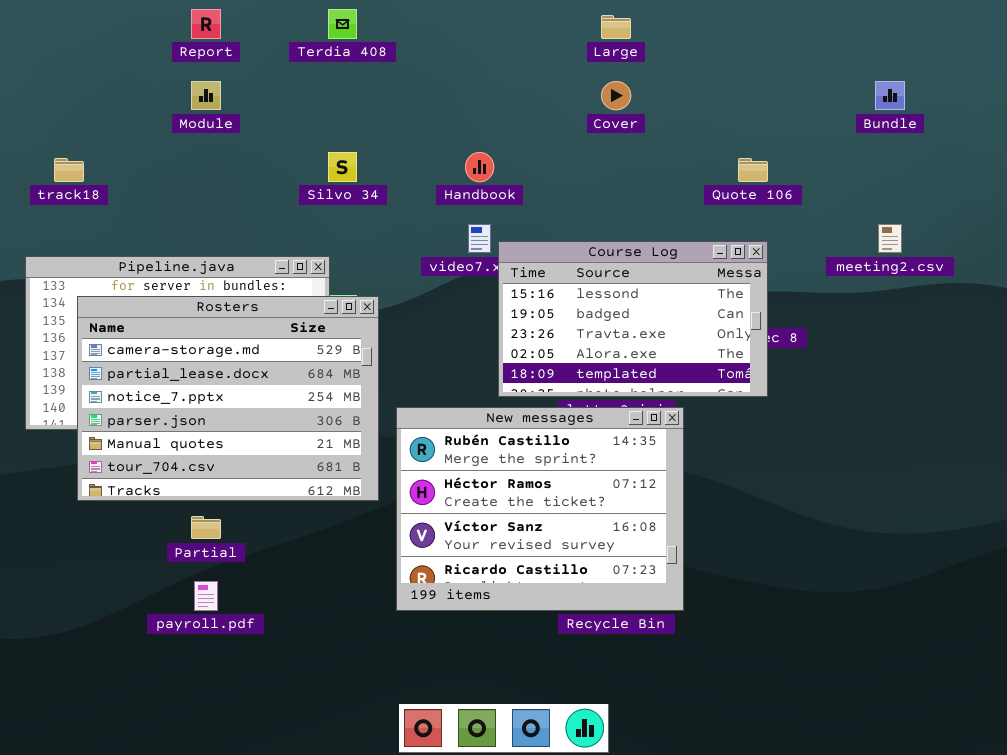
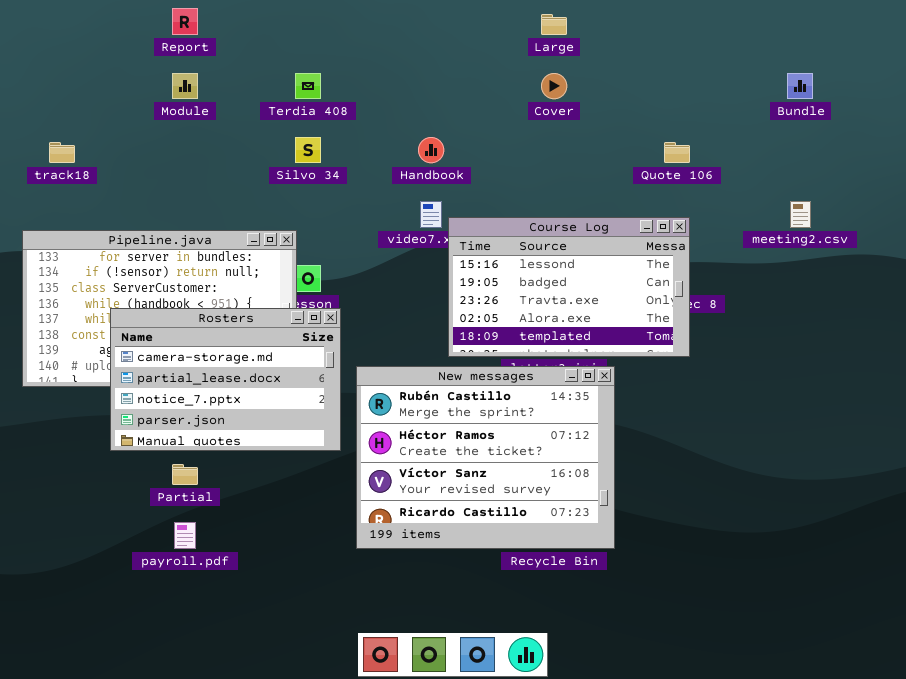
Terdia 408: [328,9,357,39] -> [295,73,321,99], moved
Rosters: [77,296,379,501] -> [110,308,341,451], resized

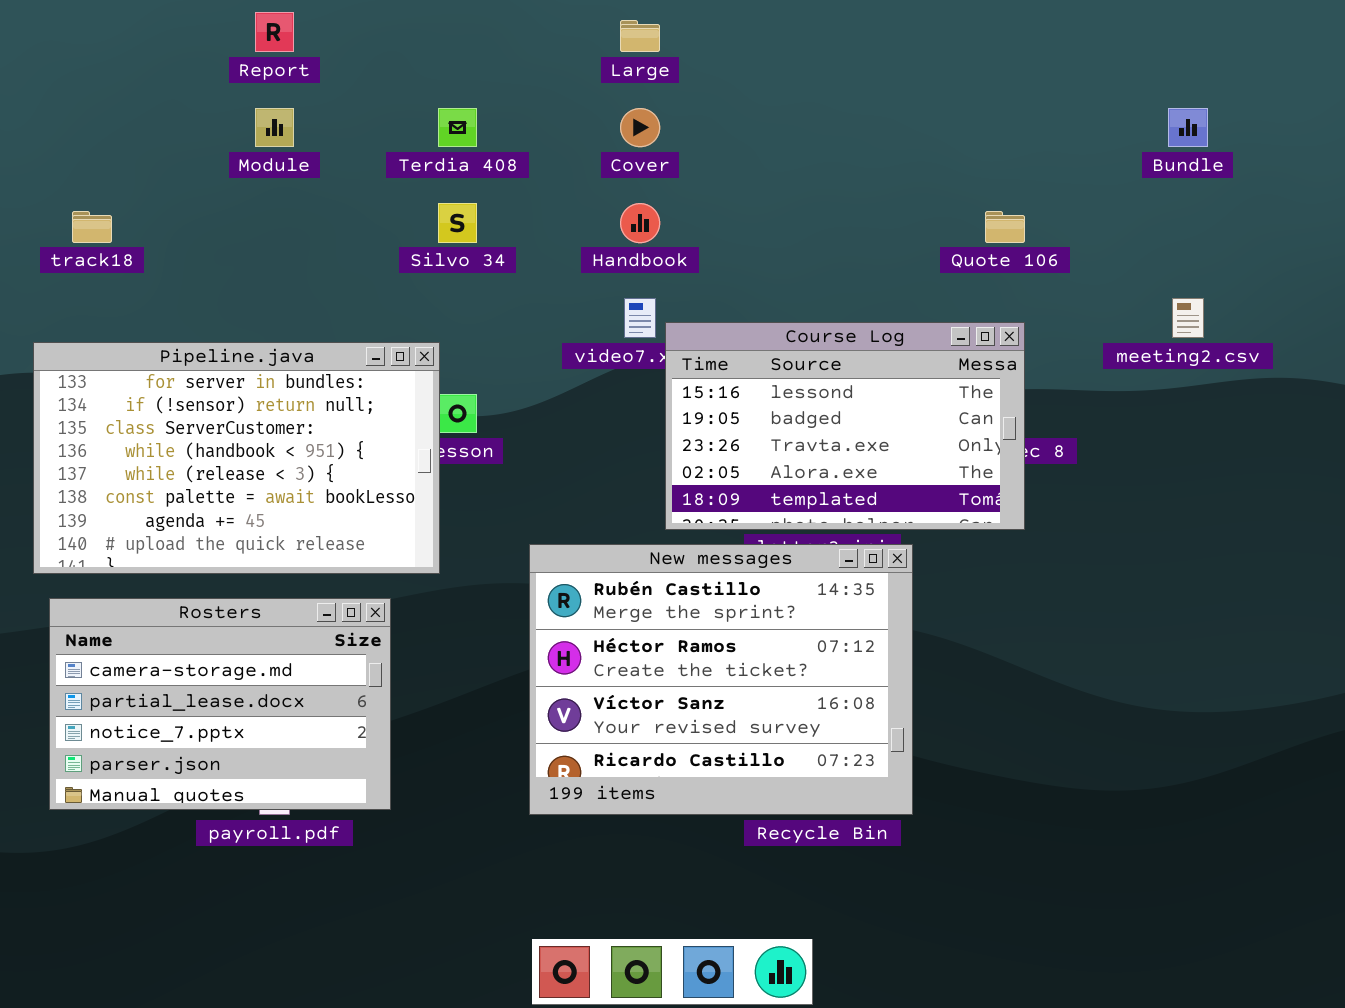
Large: [541,14,567,35] -> [620,20,660,52], moved
Cover: [541,73,567,99] -> [620,108,660,147], moved
Rosters: [110,308,341,451] -> [49,598,391,810], moved

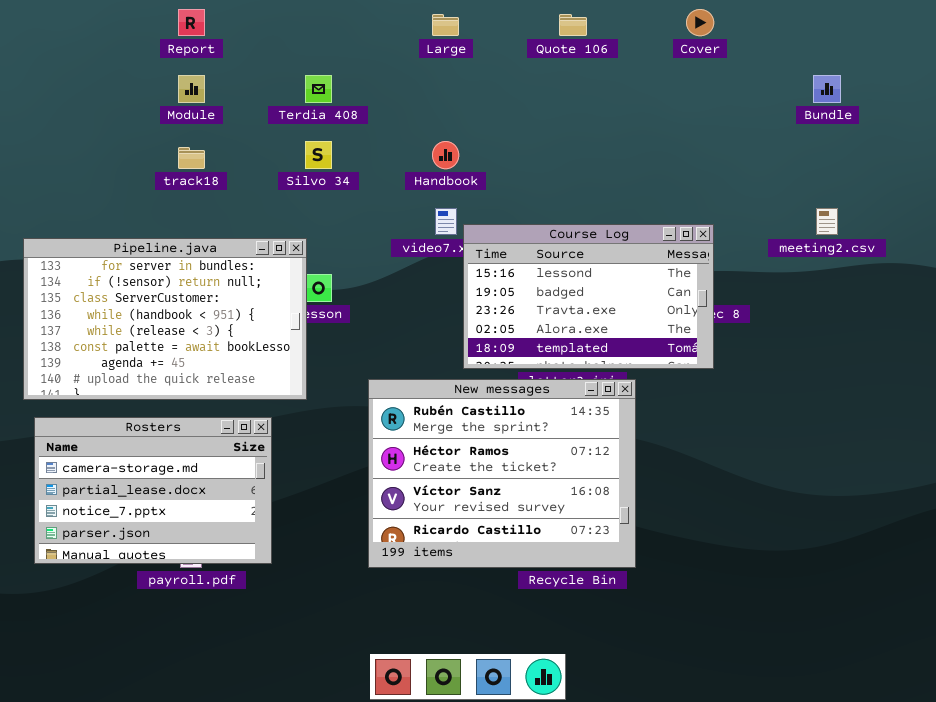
Cover: [620,108,660,147] -> [686,9,714,36], moved
track18: [72,211,112,243] -> [178,147,205,169], moved
Quote 106: [985,211,1025,243] -> [559,14,587,36], moved

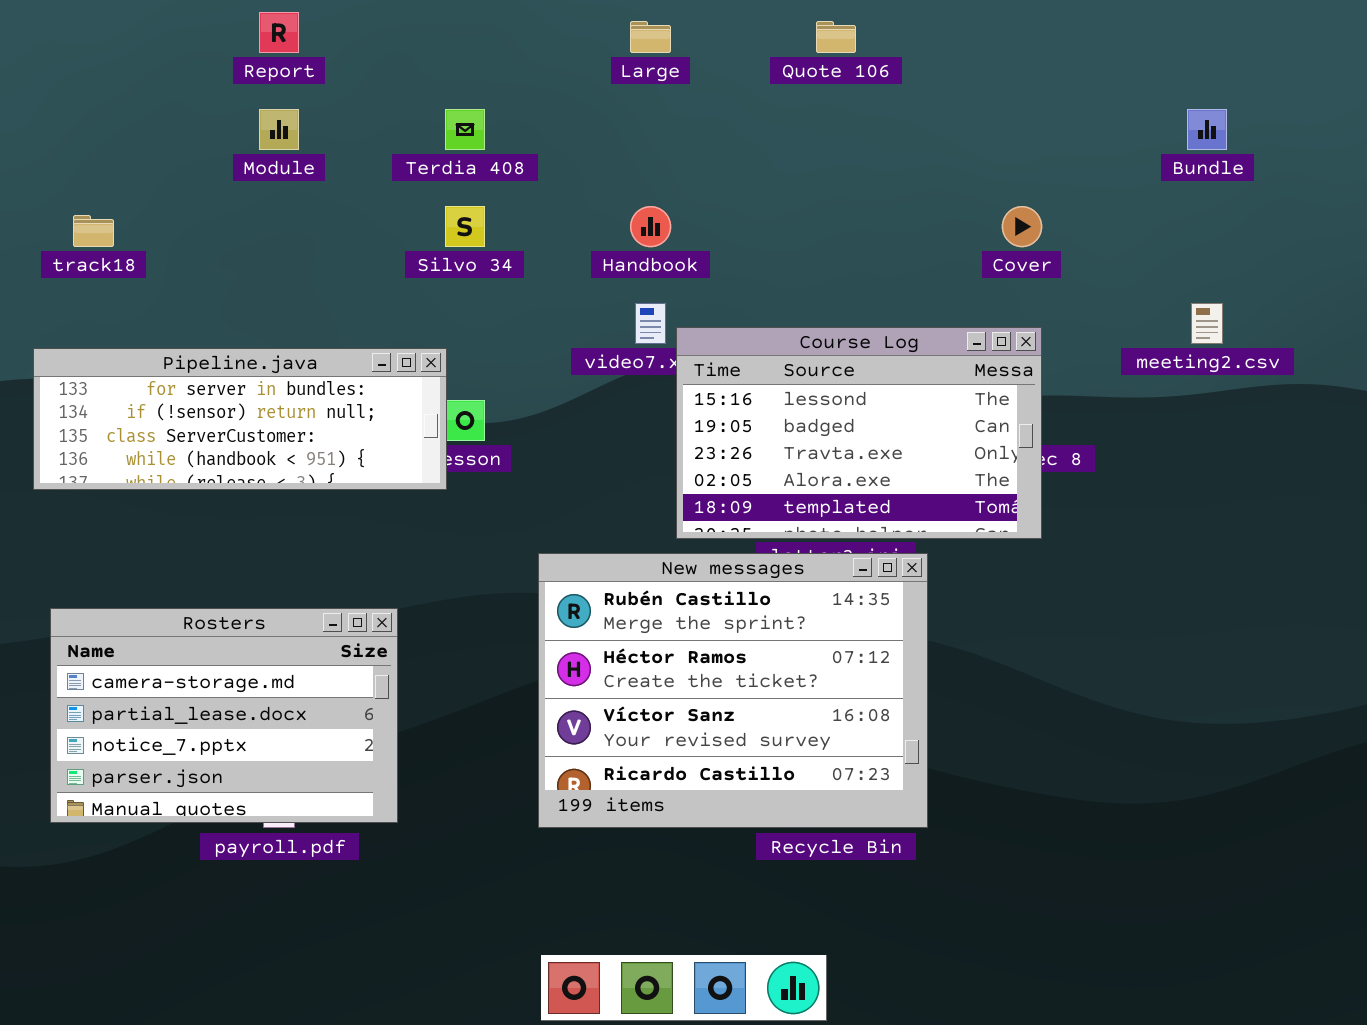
Cover: [686,9,714,36] -> [1002,206,1042,247], moved
track18: [178,147,205,169] -> [73,215,114,247], moved
Pipeline.java: [23,238,307,400] -> [33,348,447,490], resized

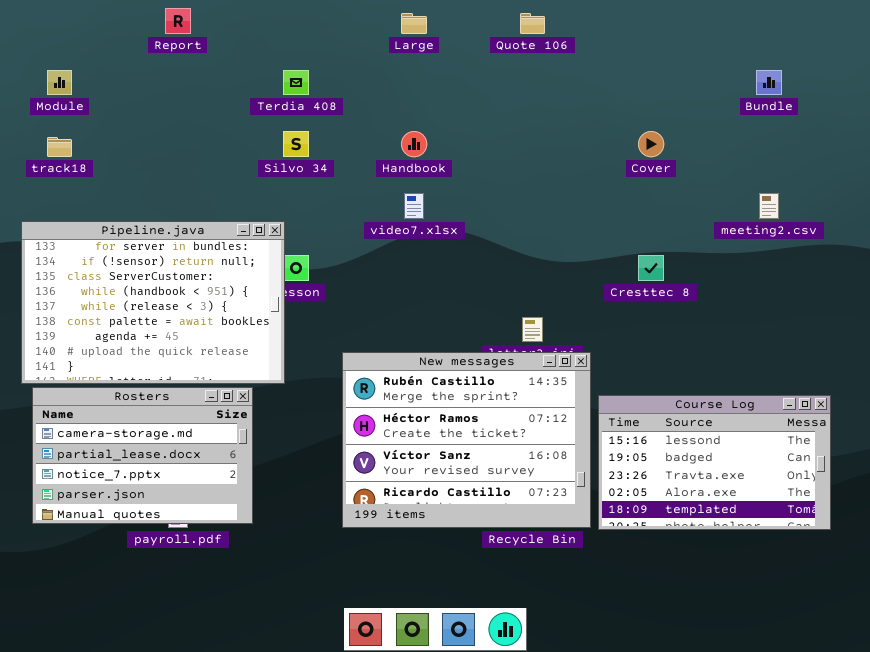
Module: [259,109,299,150] -> [47,70,72,95], moved
Course Log: [676,327,1042,539] -> [598,395,831,530], moved
Pipeline.java: [33,348,447,490] -> [21,221,285,384], resized

